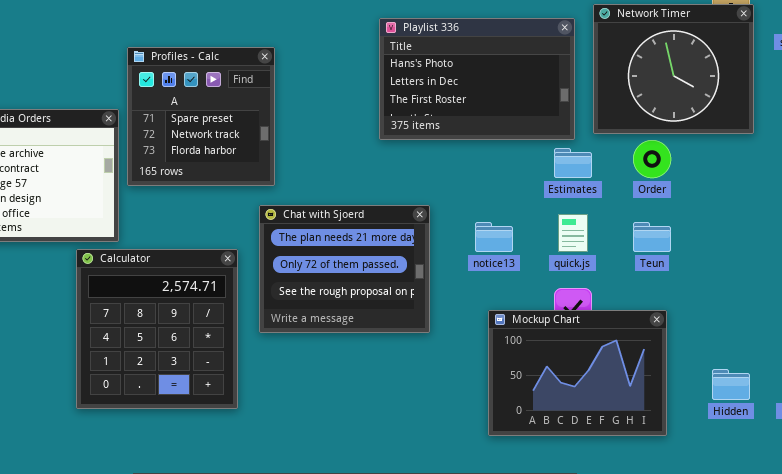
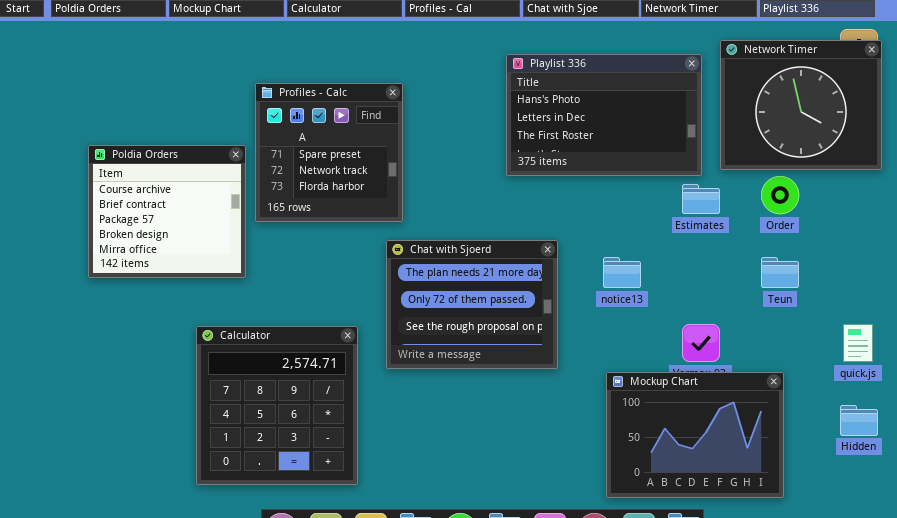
quick.js: [558,214,588,252] -> [843,324,873,362], moved
Calculator: [76,249,238,409] -> [196,326,358,485], moved
Mockup Chart: [488,310,667,436] -> [606,372,784,498], moved

